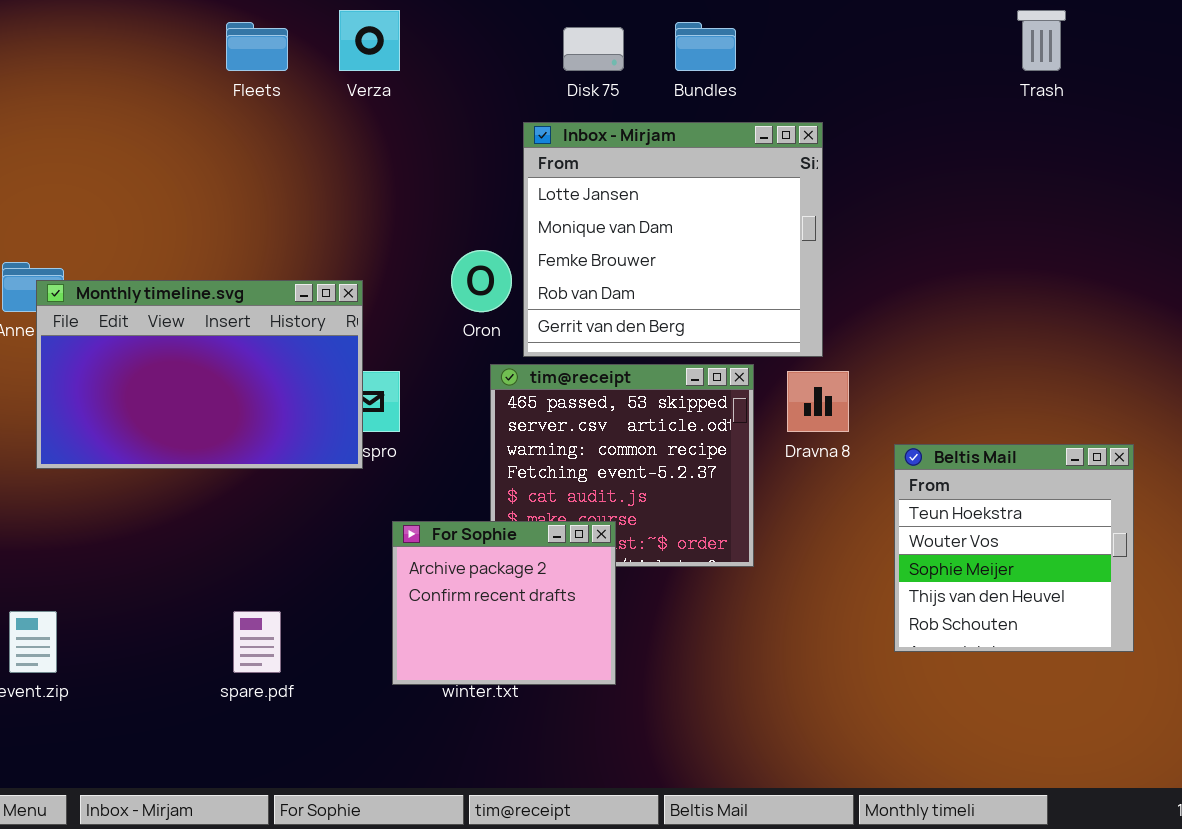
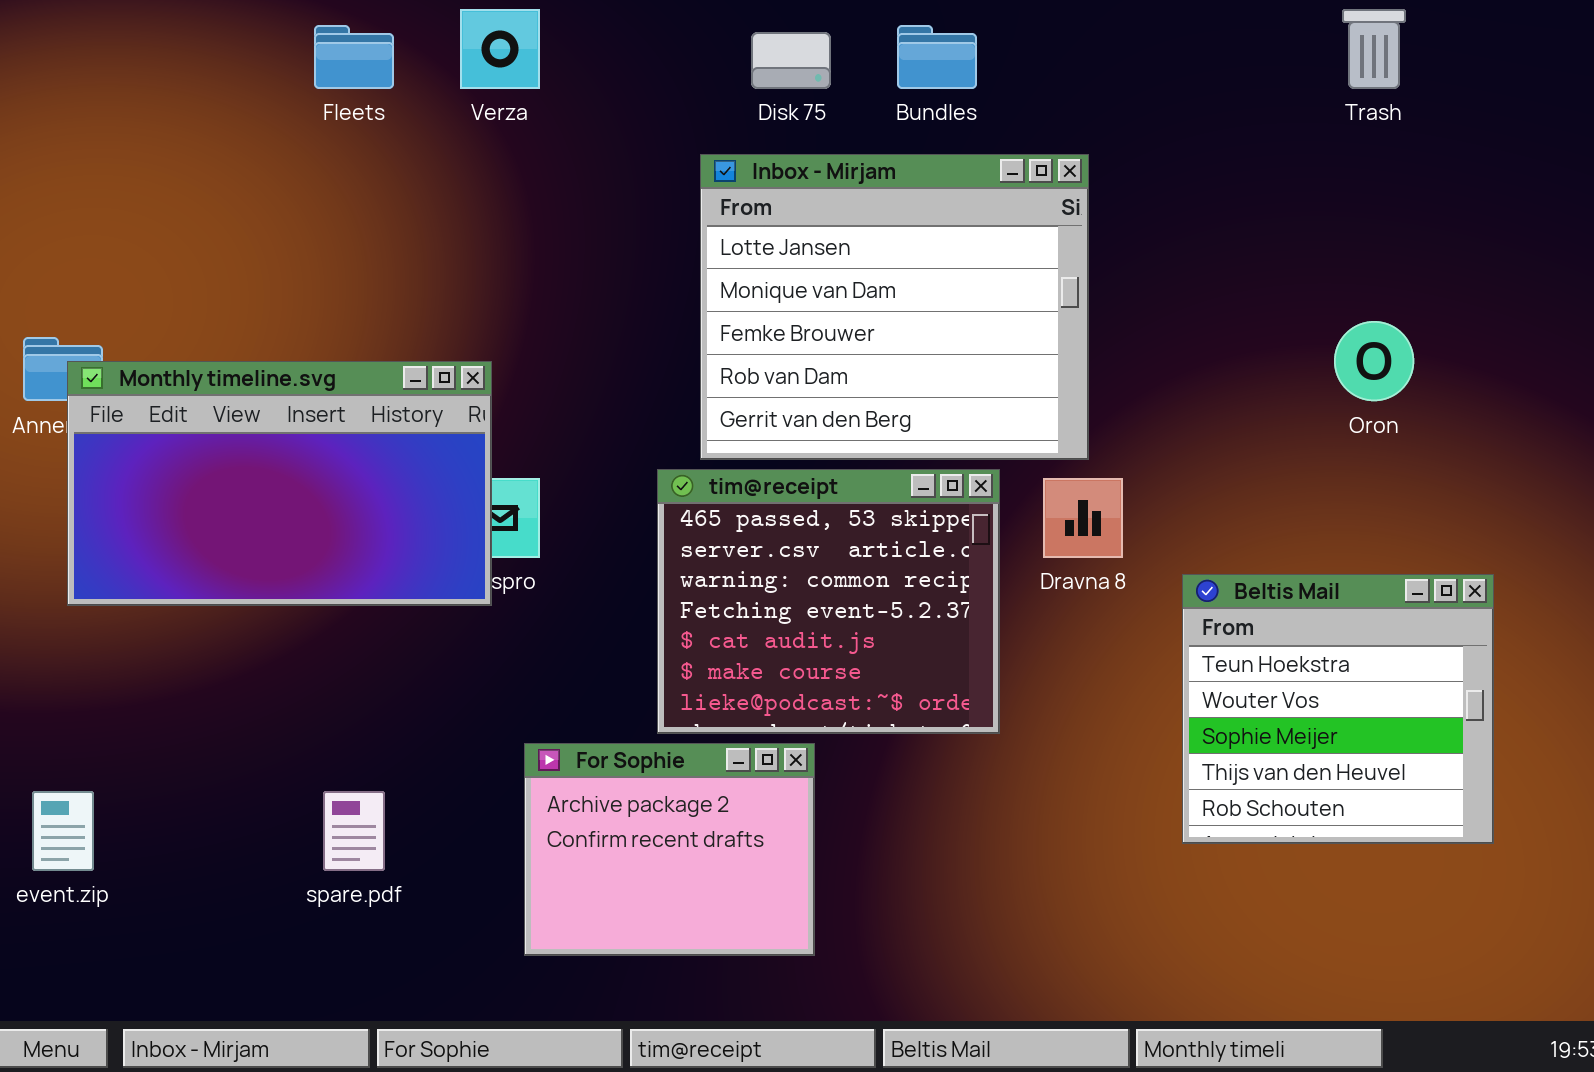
Oron: [451,250,512,312] -> [1334,321,1414,401], moved
For Sophie: [392,521,616,685] -> [524,743,815,956], moved

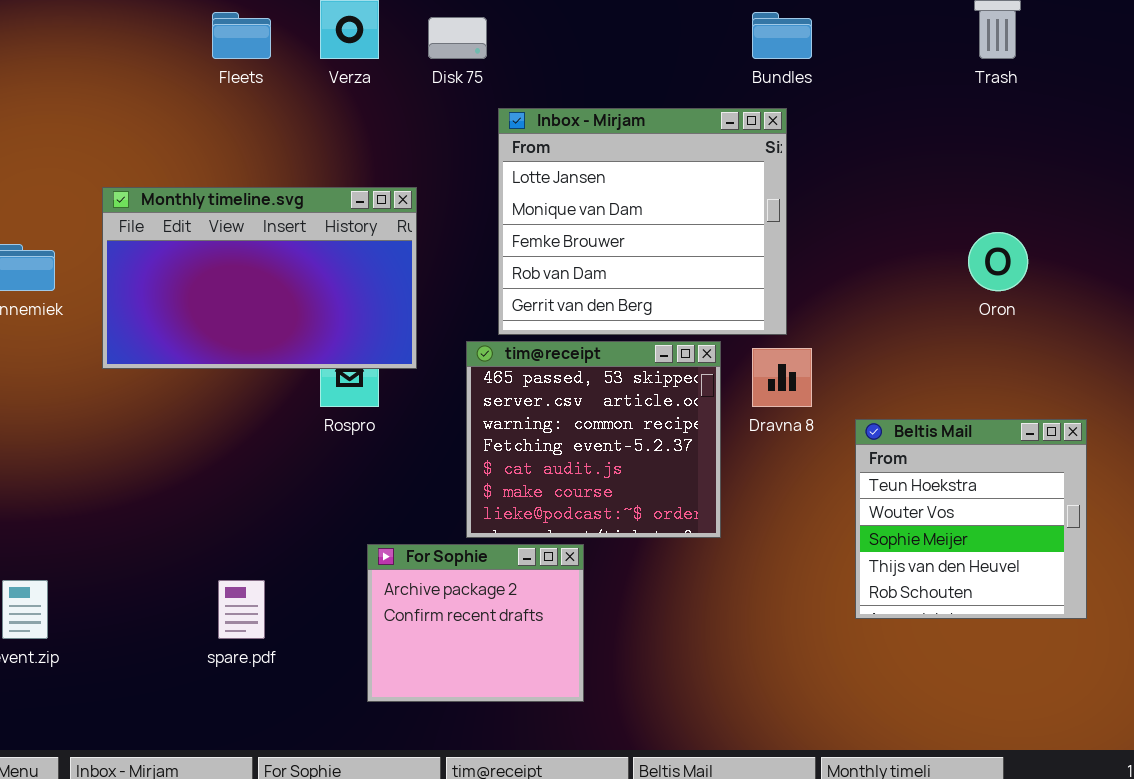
Bundles: [897,25,977,89] -> [752,12,812,59], moved
Disk 75: [751,32,831,89] -> [428,17,487,59], moved
Monthly timeline.svg: [67,361,492,606] -> [102,187,417,369], moved

